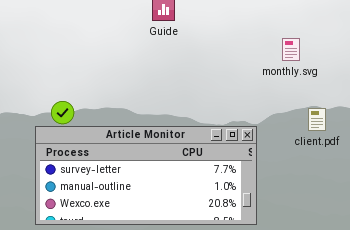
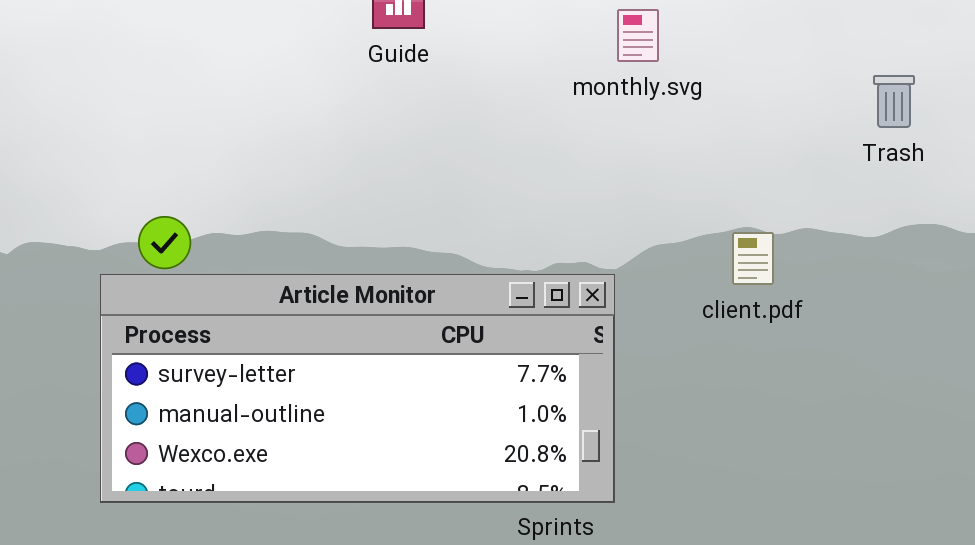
monthly.svg: [282,38,300,61] -> [617,9,659,62], moved

